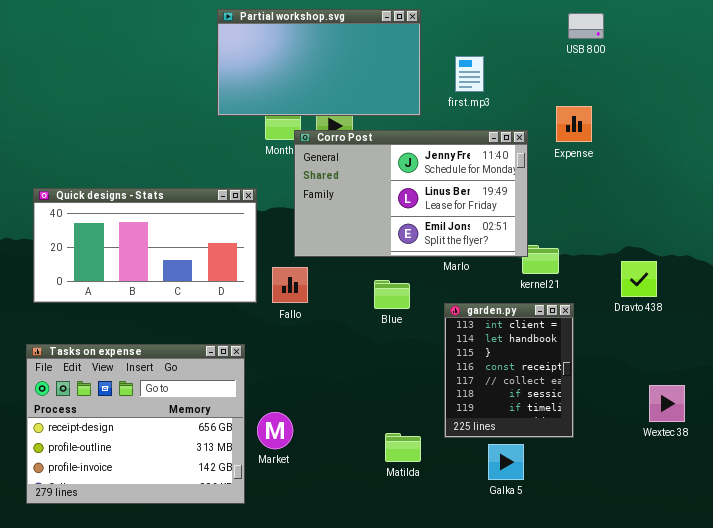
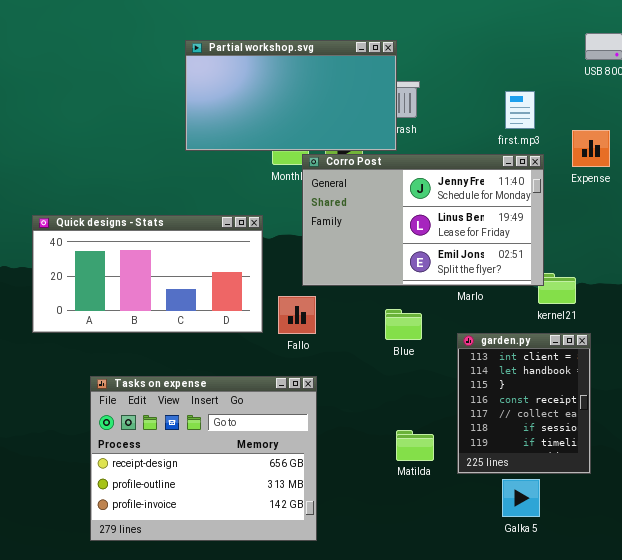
Partial workshop.svg: [217,9,421,116] -> [185,40,397,151], moved
first.mp3: [455,56,484,92] -> [505,91,535,129], moved
Tasks on expense: [26,344,245,504] -> [90,376,317,541], moved
Matilda: [385,433,421,462] -> [396,430,434,461], moved

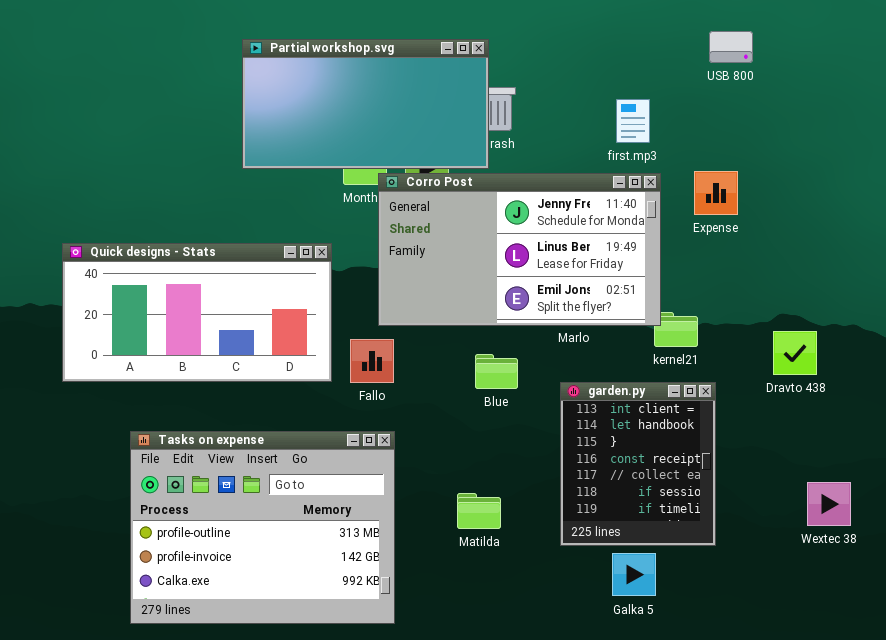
Expense: [572,130,610,167] -> [694,171,738,215], moved
Tasks on expense: [90,376,317,541] -> [130,431,395,624], scrolled down 1 row
Matilda: [396,430,434,461] -> [457,493,501,529], moved

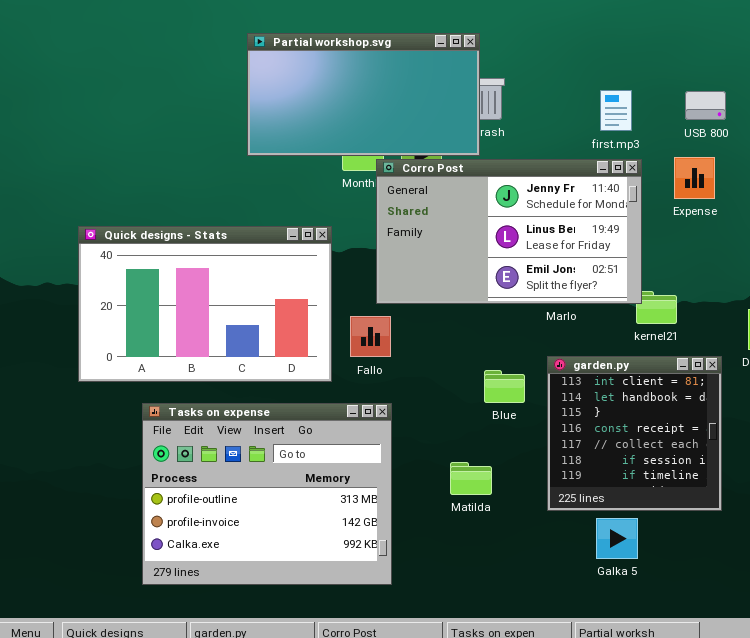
USB 800: [709,31,753,63] -> [685,91,726,120], moved
Quick designs - Stats: [62,243,332,382] -> [78,226,332,382], resized
Blue: [475,354,518,389] -> [484,370,525,403], moved
garden.py: [560,382,716,546] -> [547,356,722,511], resized

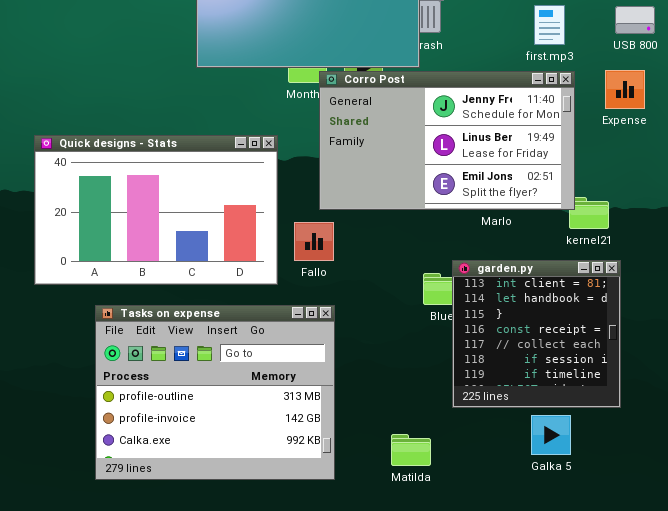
garden.py: [547,356,722,511] -> [452,260,621,408], moved
Matilda: [450,462,492,495] -> [391,434,431,466], moved

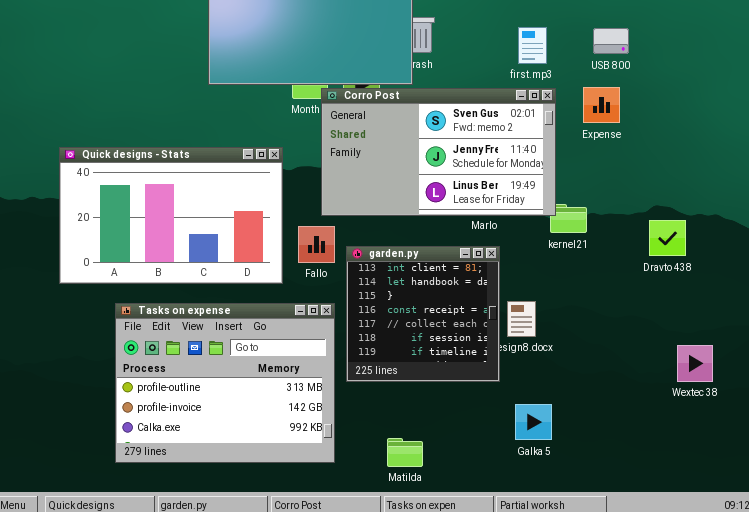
Corro Post: [319,71,575,210] -> [321,88,556,216], scrolled up 1 row
garden.py: [452,260,621,408] -> [346,246,500,382], moved
Matilda: [391,434,431,466] -> [387,438,423,467], moved

